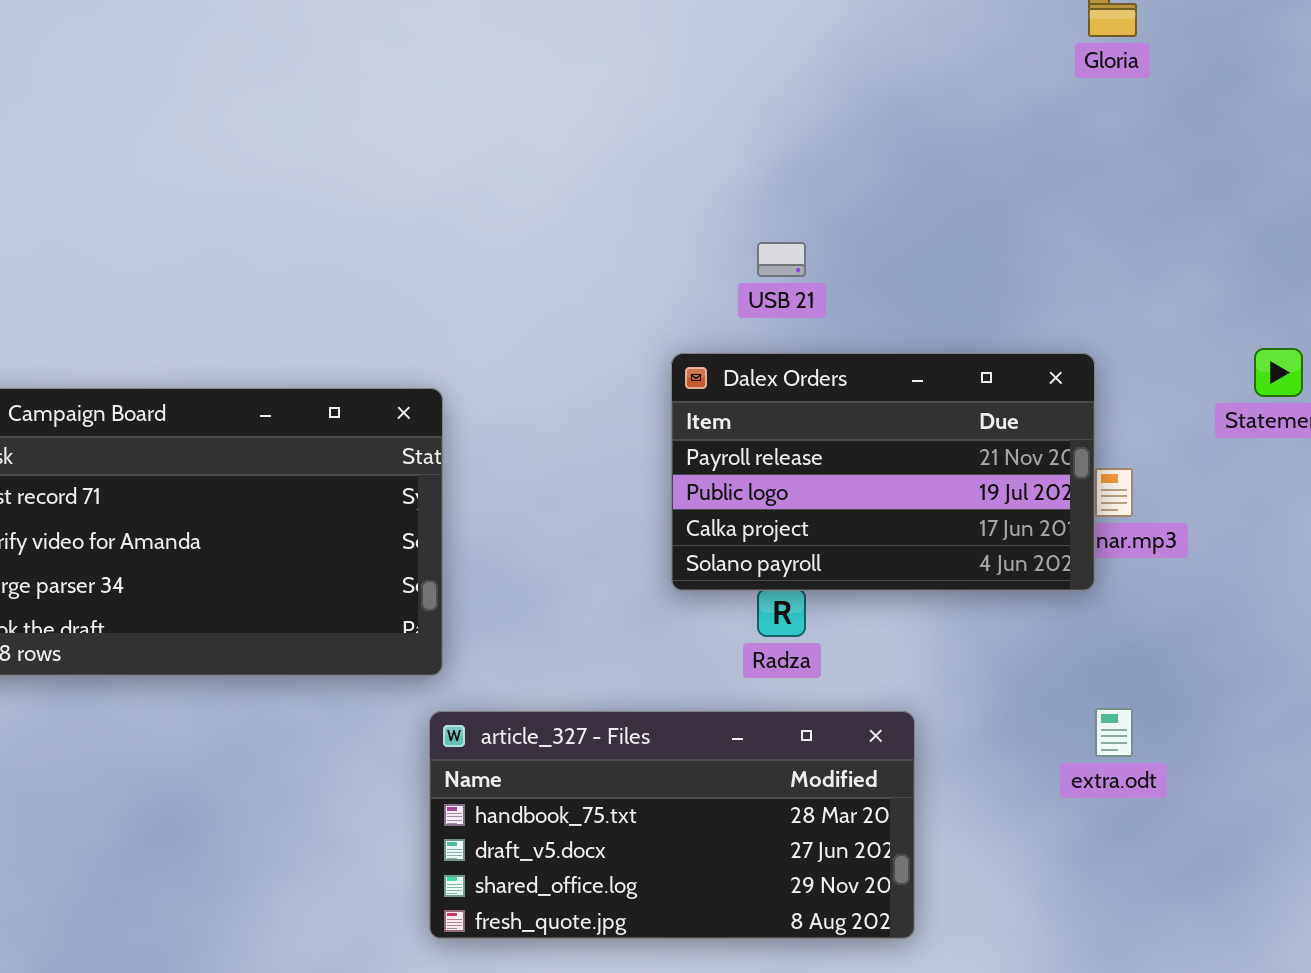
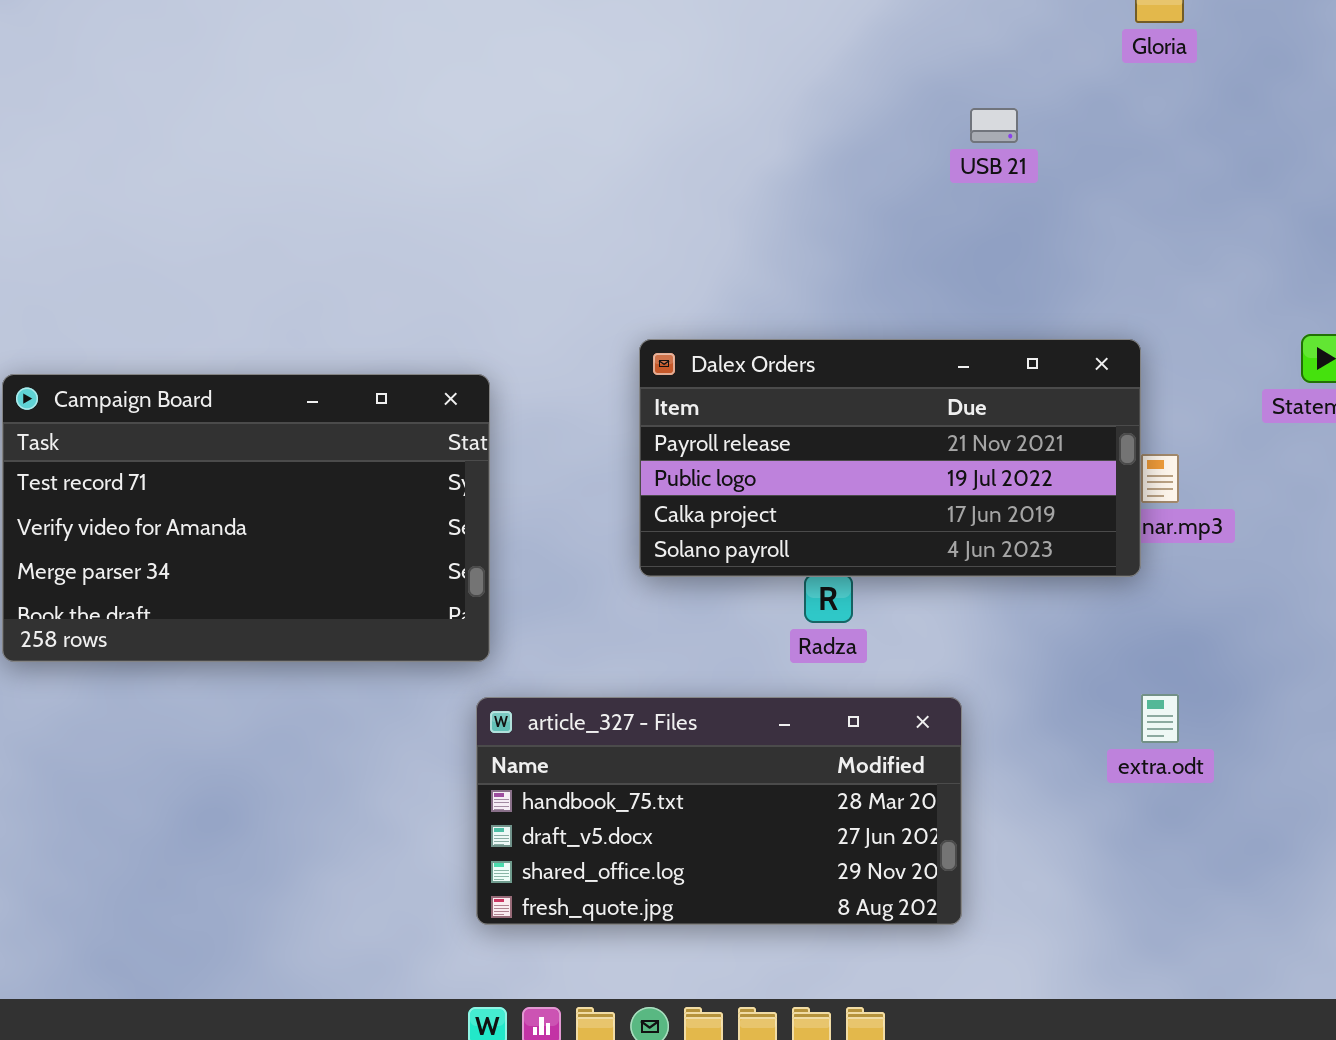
USB 21: [757,242,806,277] -> [970,108,1018,143], moved
Dalex Orders: [671,353,1095,591] -> [639,339,1141,577], resized

